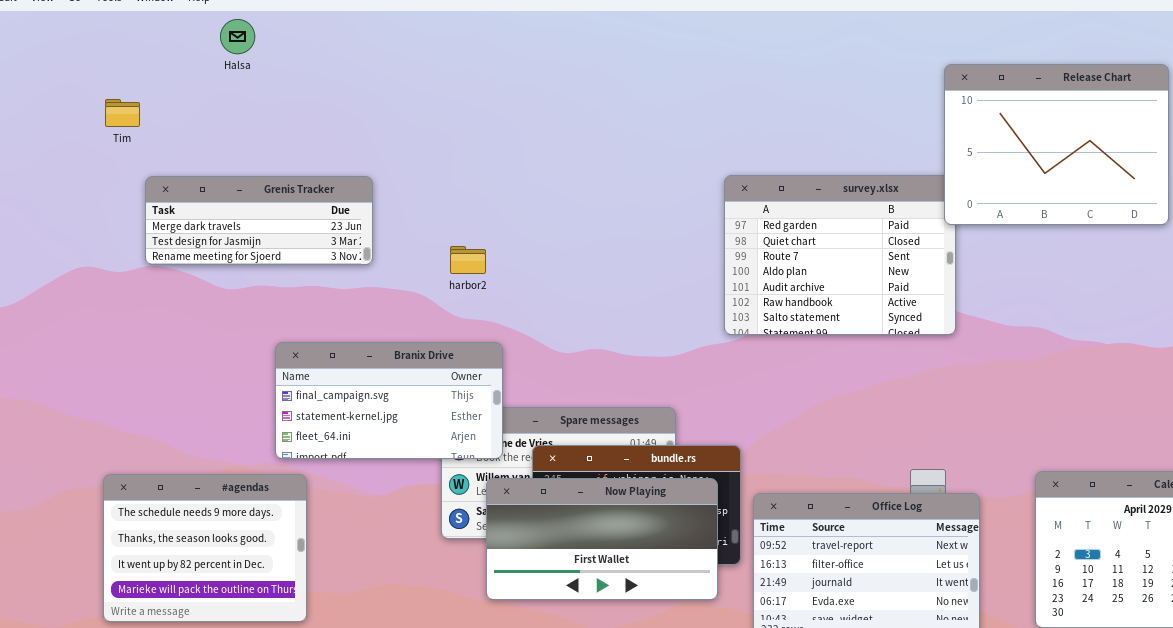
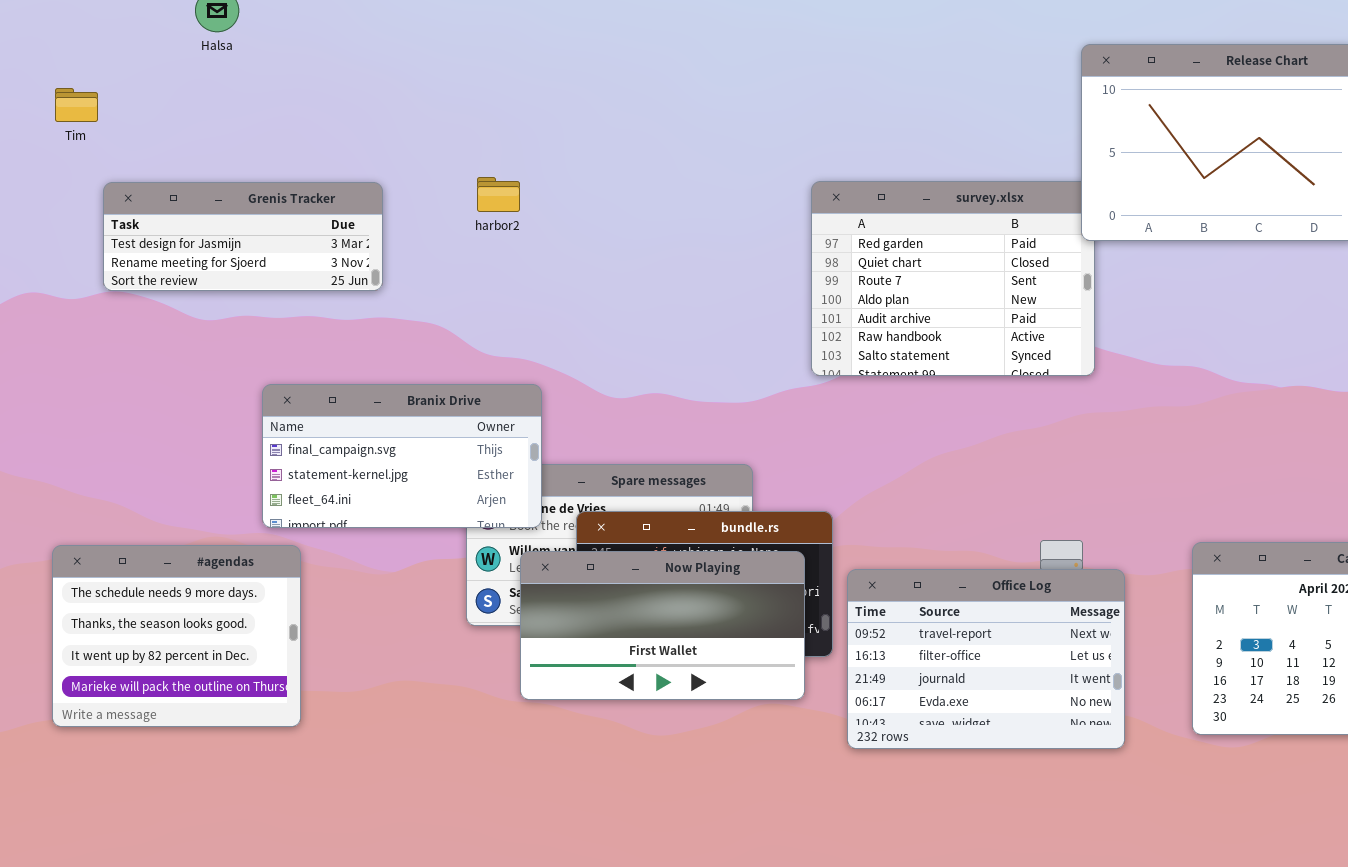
Grenis Tracker: [145,176,373,265] -> [103,182,383,291], scrolled down 1 row
harbor2: [450,246,486,274] -> [477,177,520,212], moved

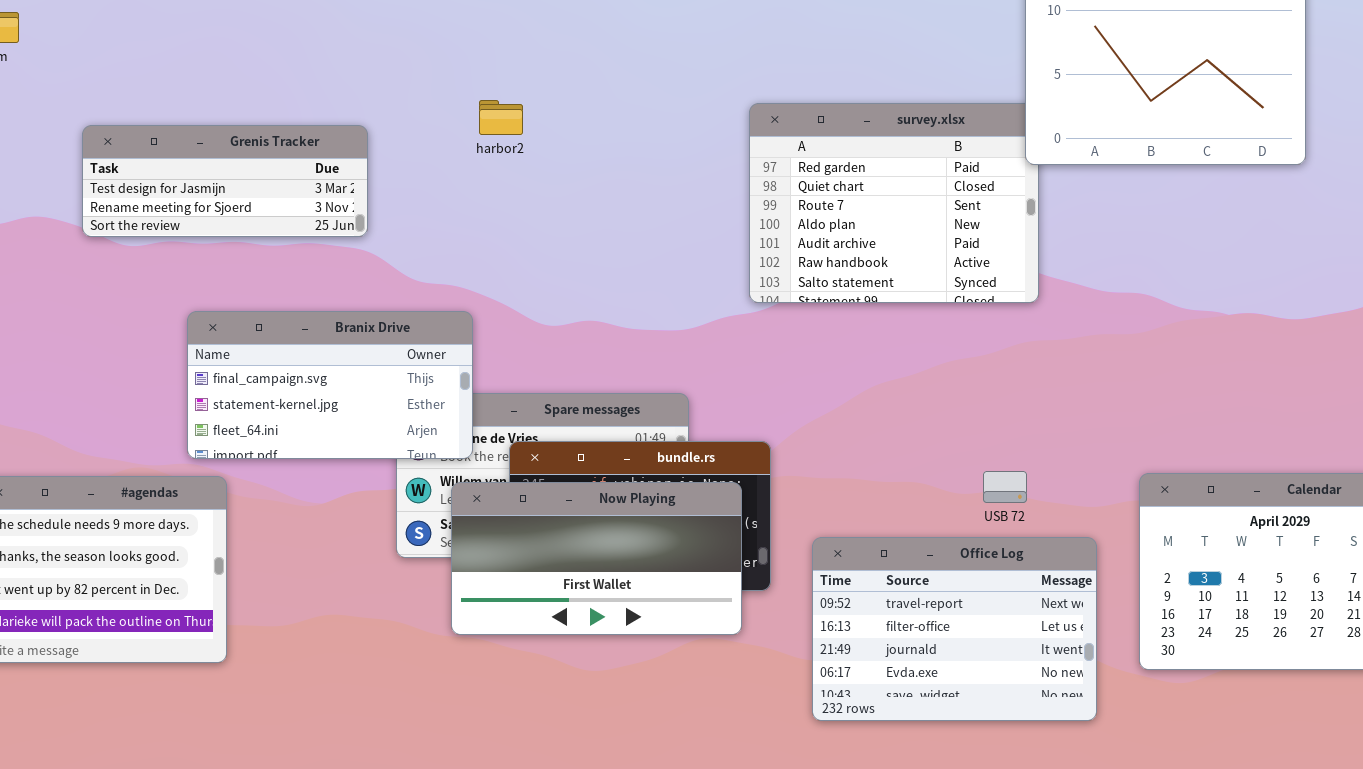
harbor2: [477,177,520,212] -> [479,100,523,135], moved
Grenis Tracker: [103,182,383,291] -> [82,125,368,237], moved
Office Log: [847,569,1125,749] -> [812,537,1097,721], moved

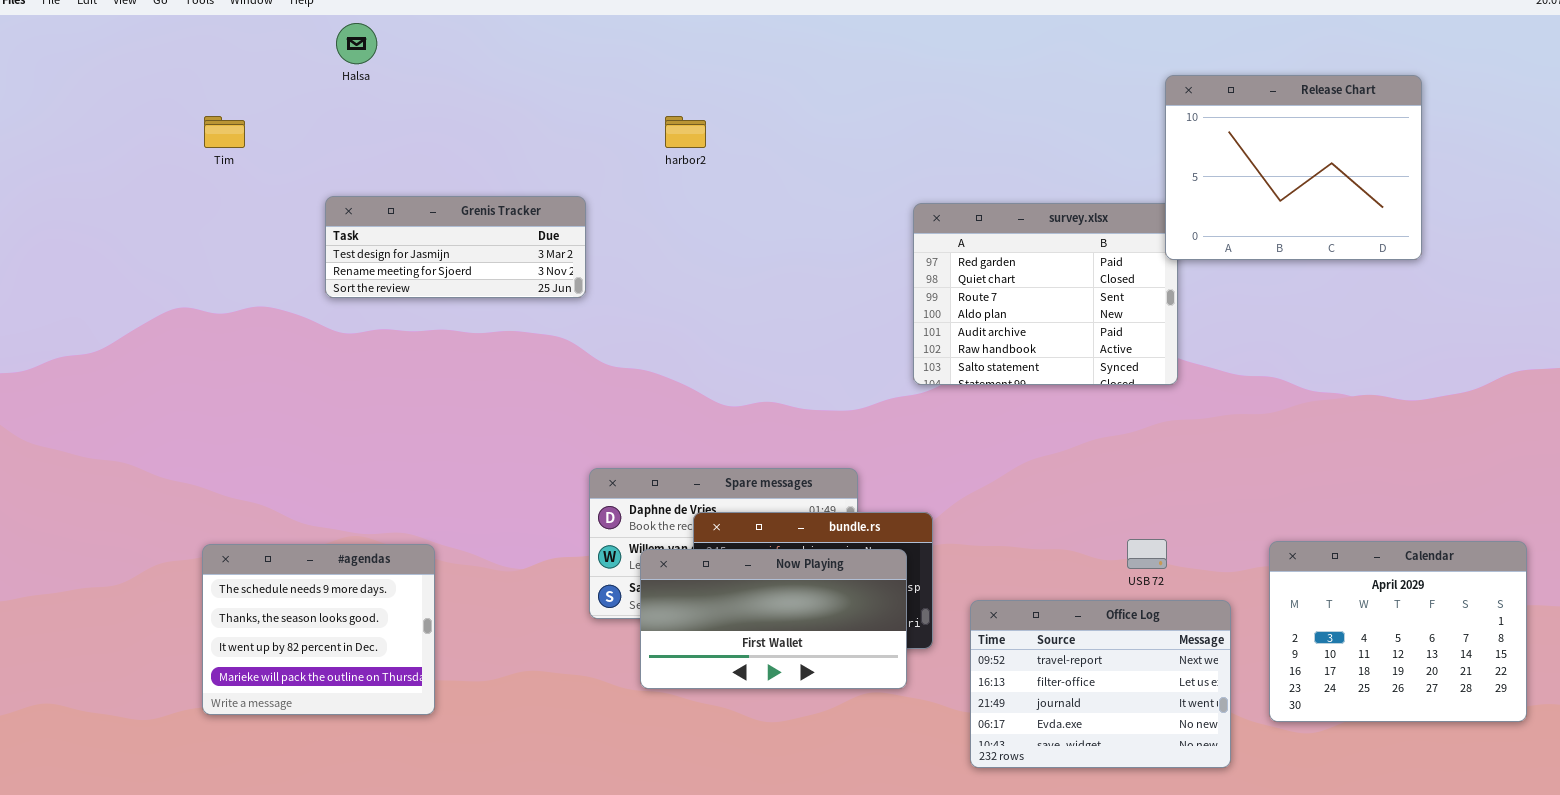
harbor2: [479,100,523,135] -> [665,116,706,148], moved
Grenis Tracker: [82,125,368,237] -> [325,196,586,298], moved
Branix Drive: [187,311,473,459] -> none, closed

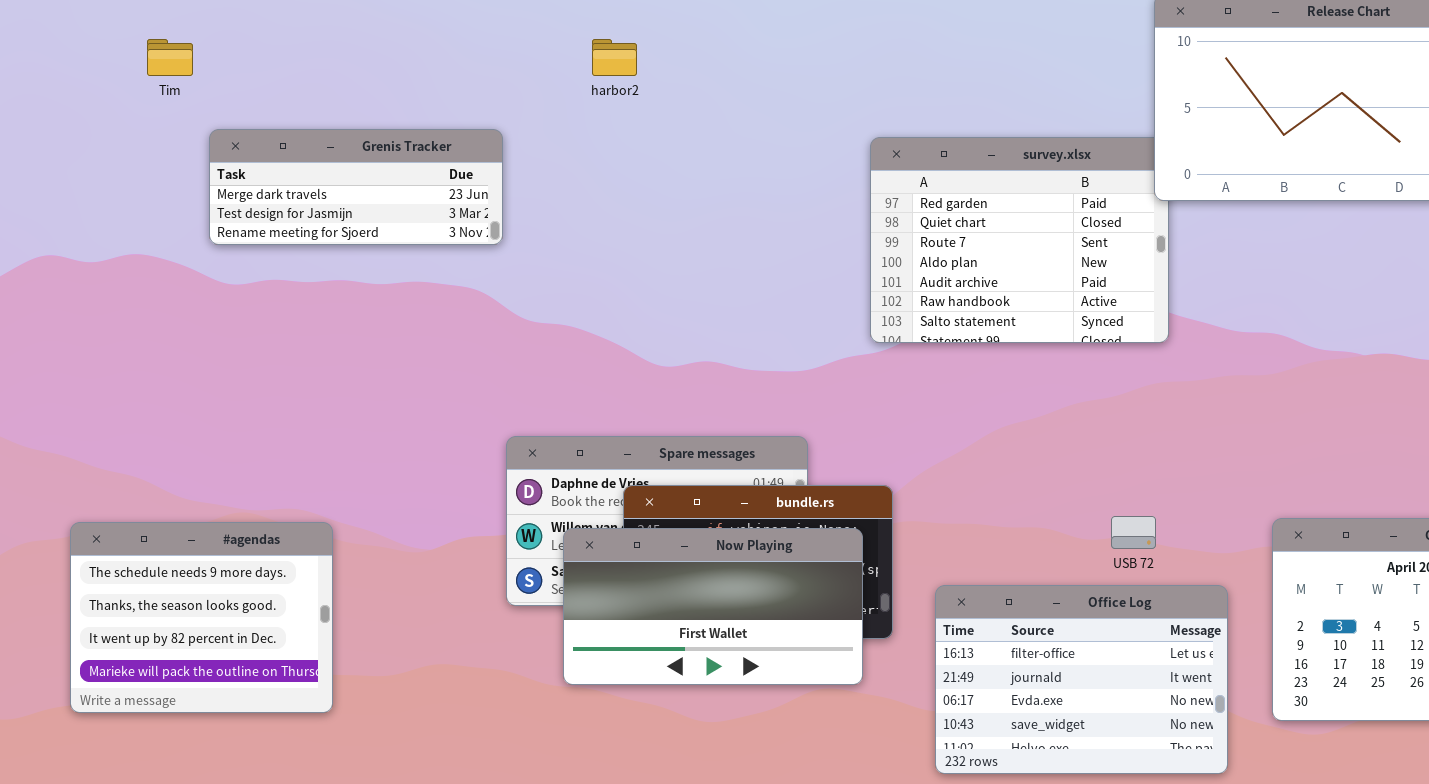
Tim: [204,116,245,148] -> [147,39,193,76], moved
Grenis Tracker: [325,196,586,298] -> [209,129,503,245], scrolled up 1 row
Office Log: [970,600,1231,768] -> [935,585,1228,774], scrolled down 1 row

